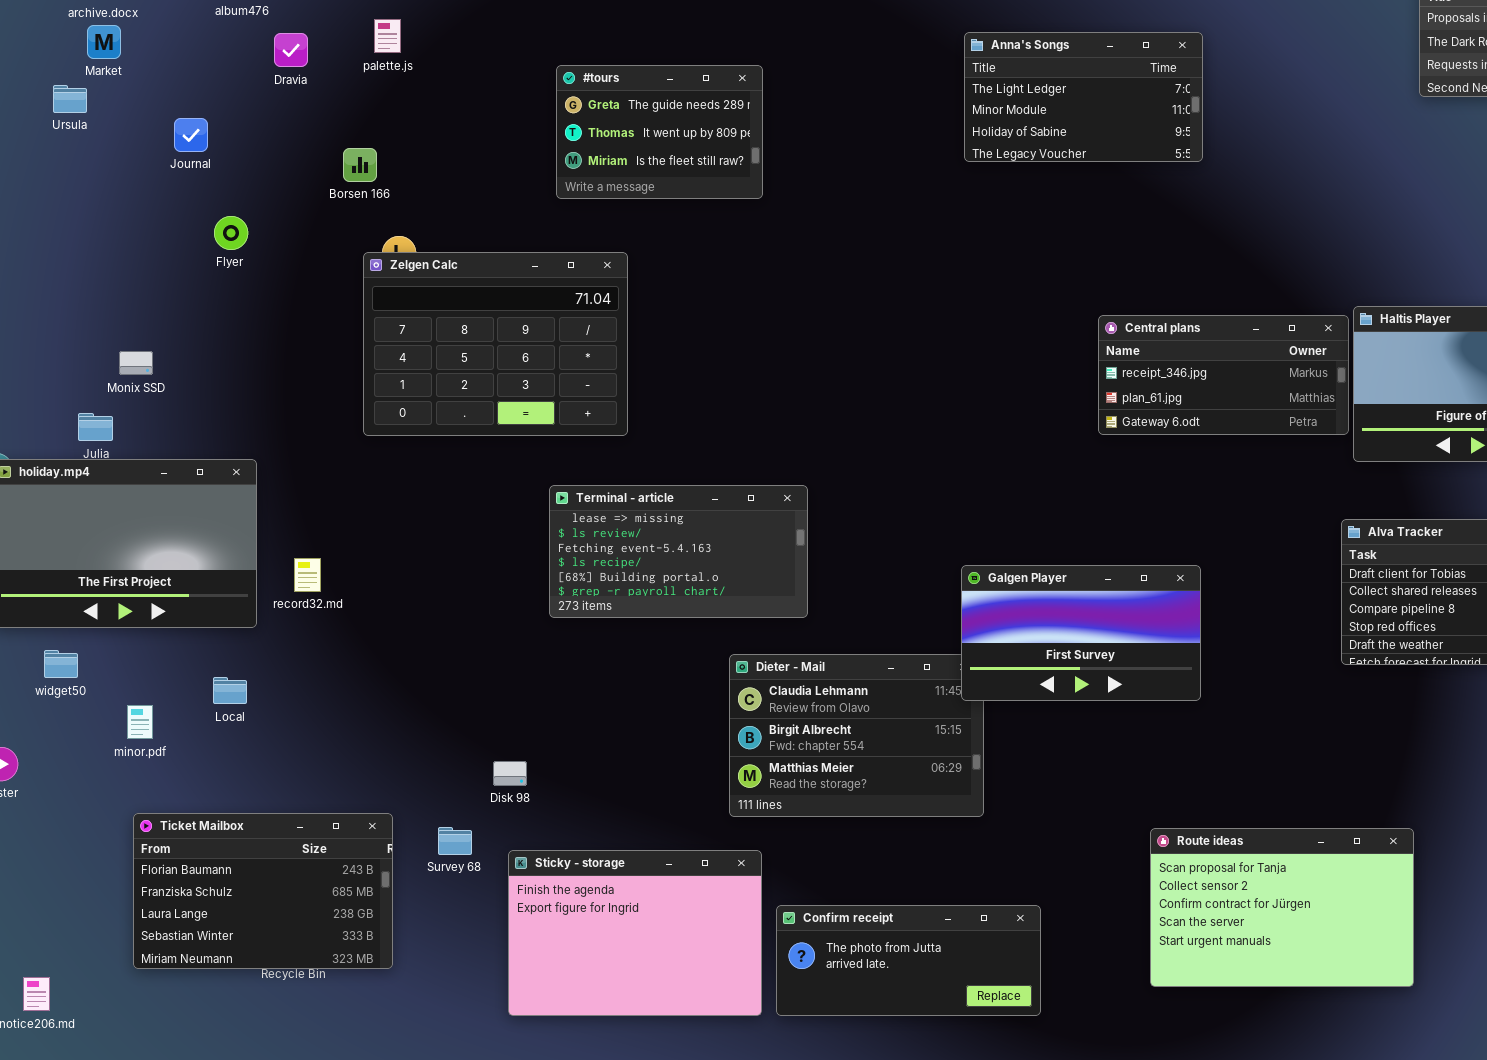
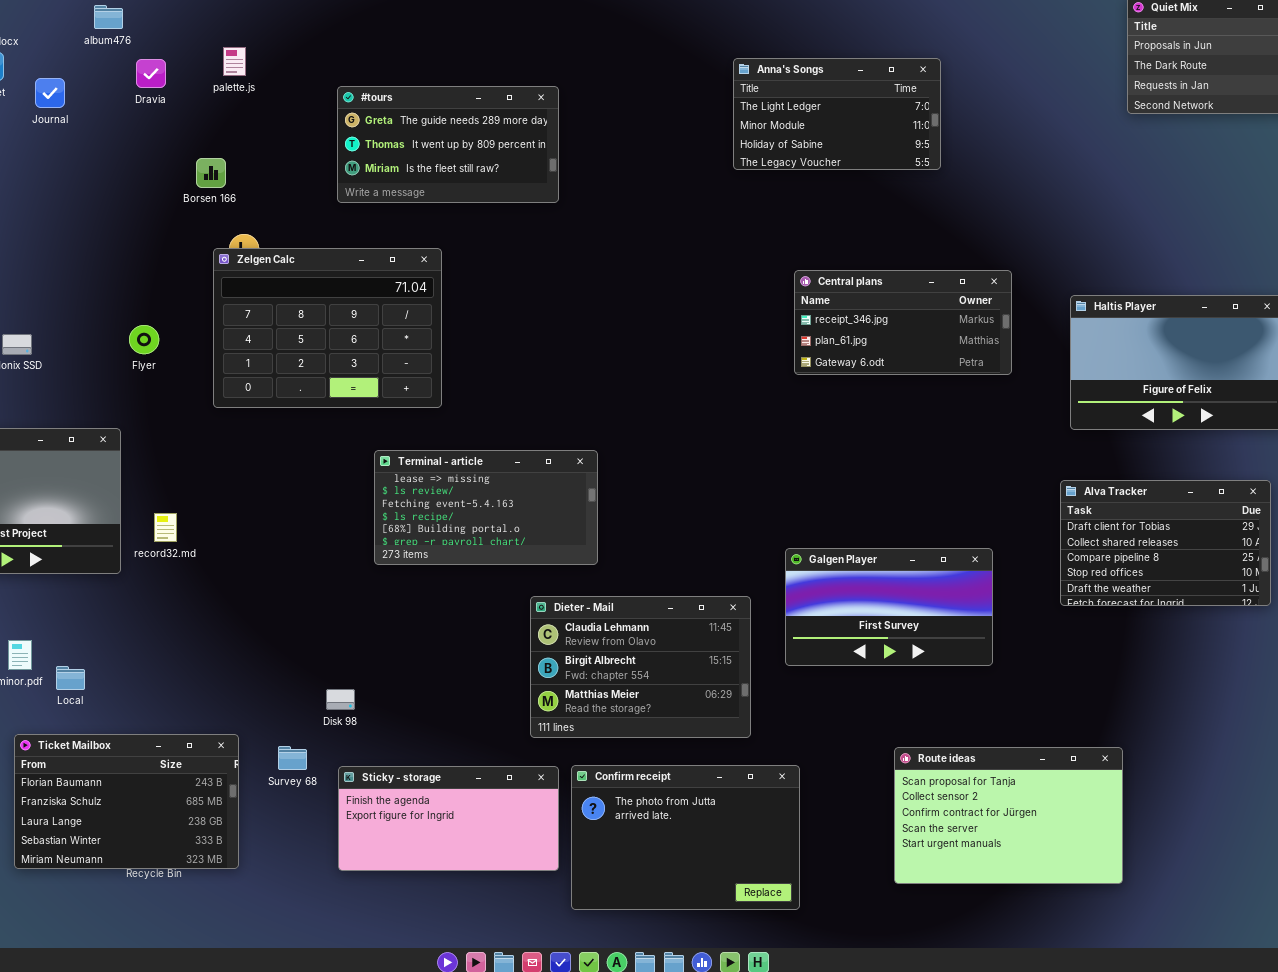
#tours: [556,65,763,199] -> [337,86,559,203], resized
Journal: [174,118,208,152] -> [35,78,65,108], moved
Flyer: [214,216,248,250] -> [129,325,159,354], moved
Central plans: [1098,315,1349,435] -> [794,270,1012,375], moved
Galgen Player: [961,565,1201,701] -> [785,548,993,666], moved
Local: [213,677,247,704] -> [56,666,85,690], moved
Sticky - storage: [508,850,762,1016] -> [338,766,559,871], resized
Confirm receipt: [776,905,1041,1016] -> [571,765,800,910], resized

